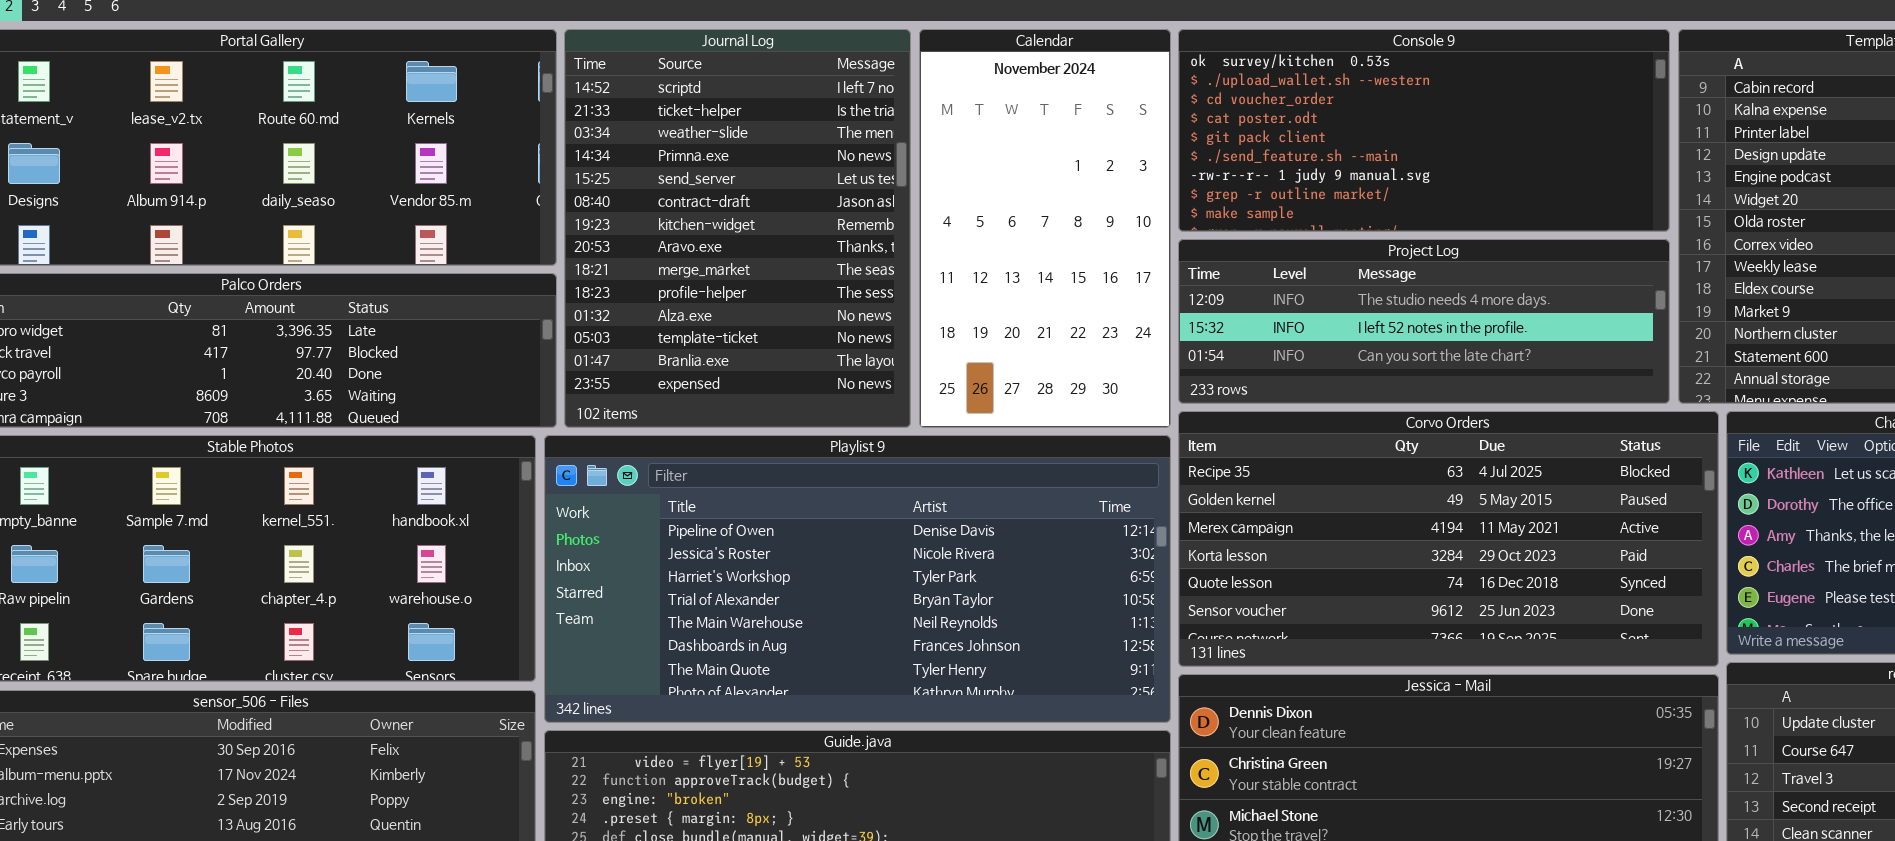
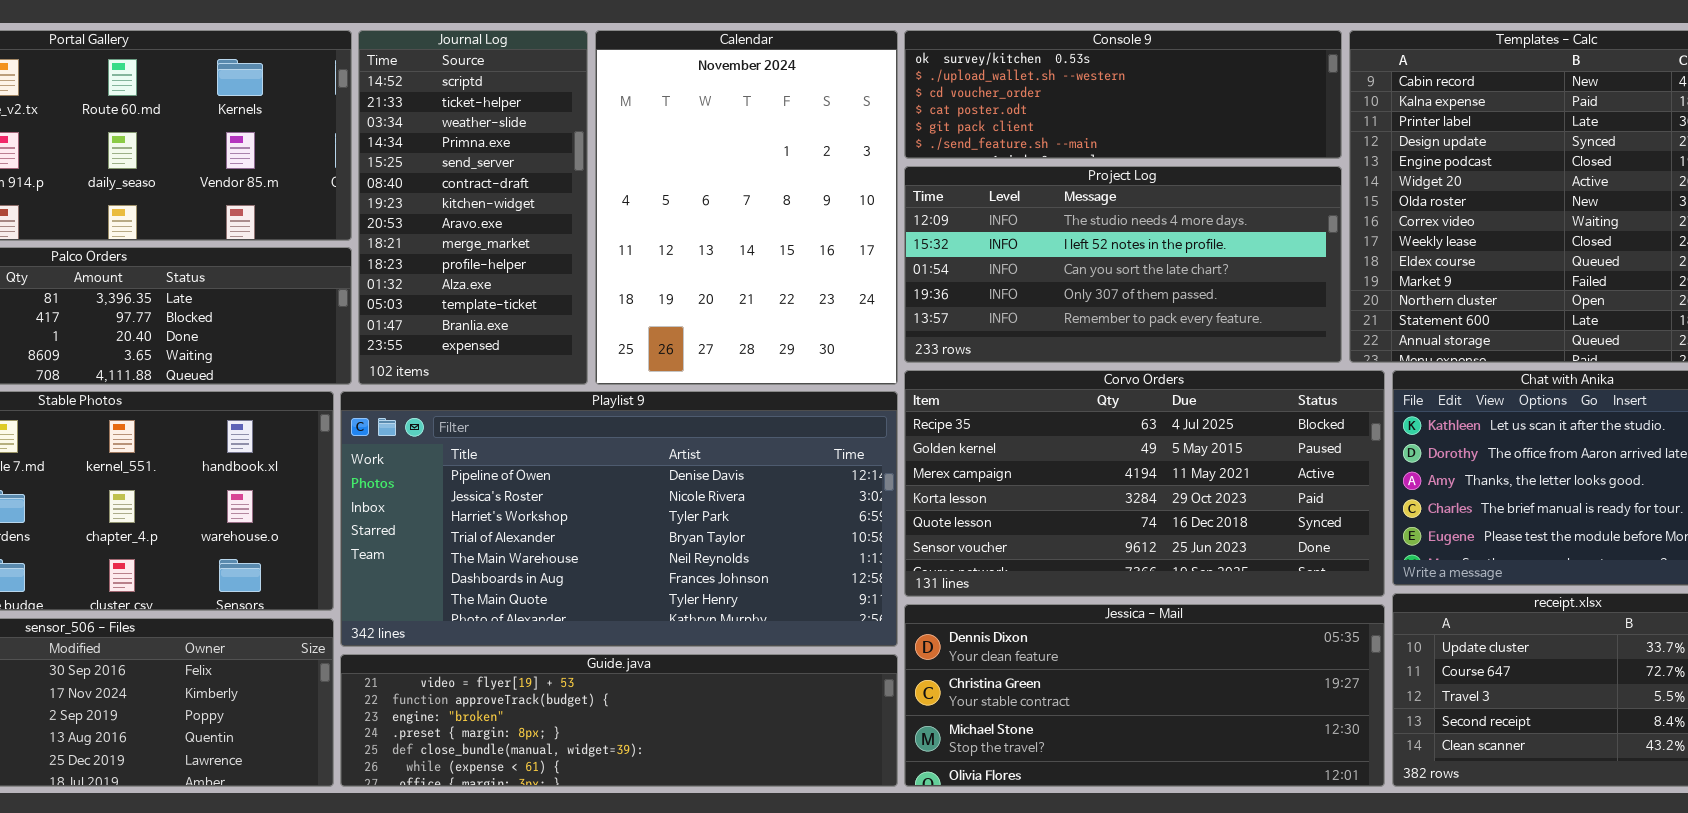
Journal Log: [564,29,911,428] -> [358,30,588,385], resized
Calendar: [919,29,1171,428] -> [595,30,898,385], resized
Console 9: [1178,29,1670,232] -> [904,30,1342,159], resized
Project Log: [1178,239,1670,404] -> [904,166,1342,363], resized

